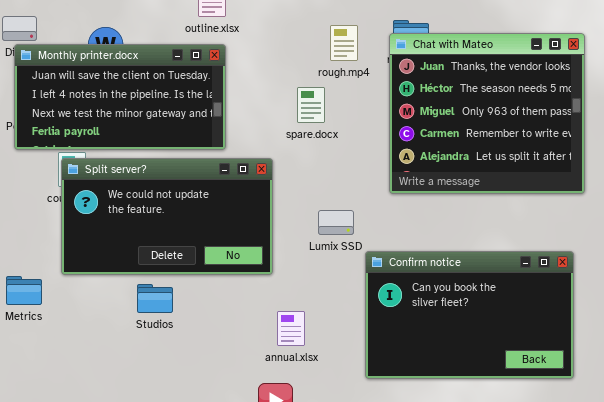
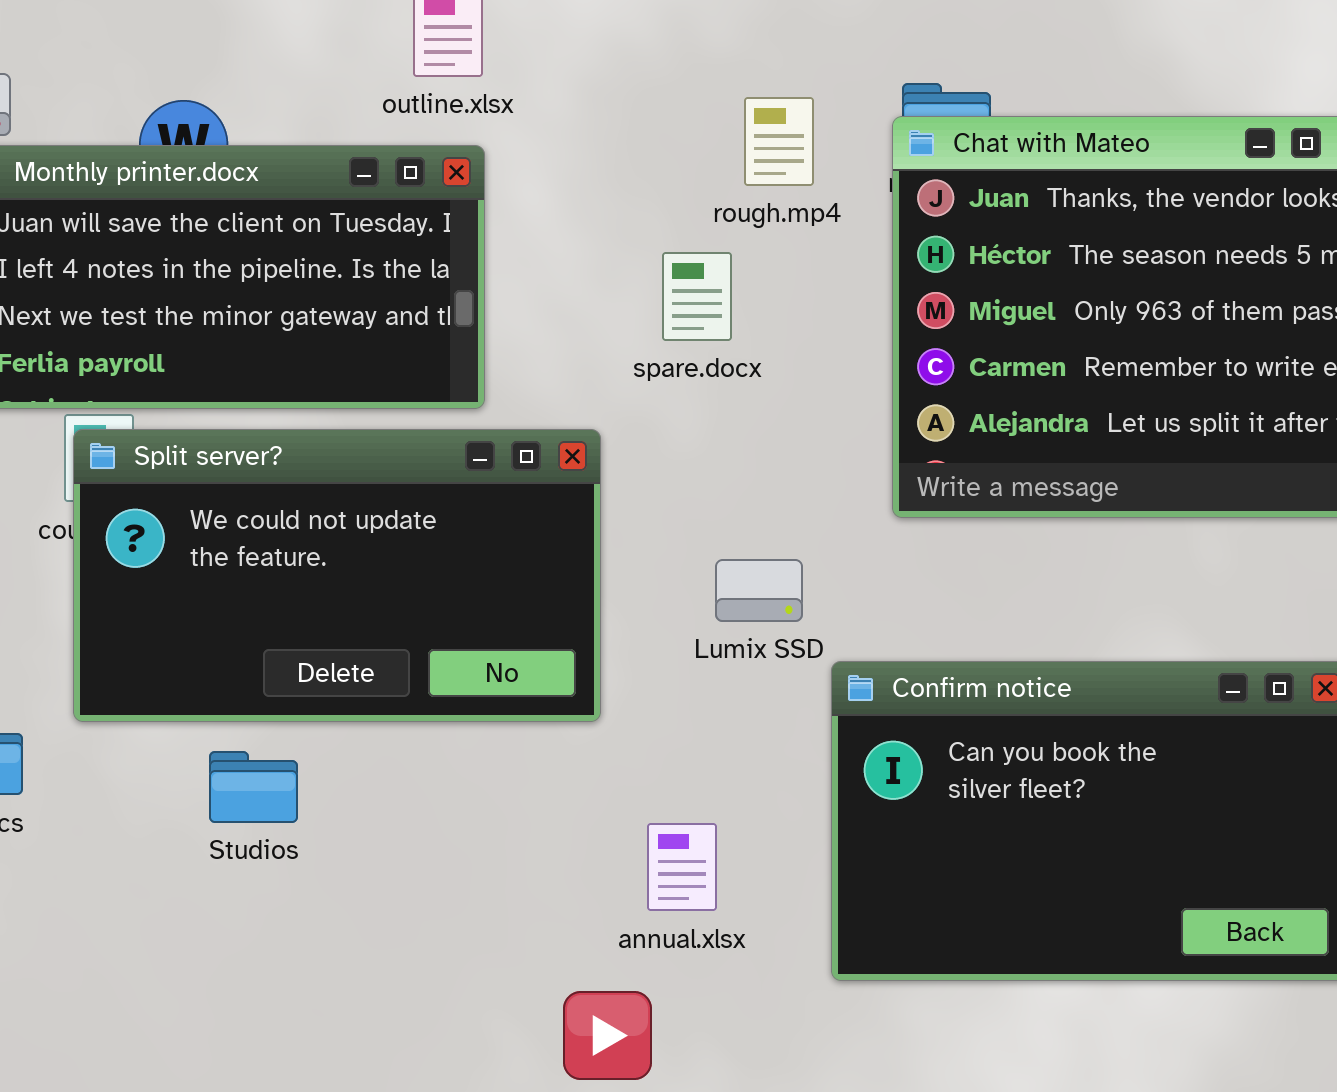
Studios: [137,284,173,313] -> [209,751,298,823], moved
annual.xlsx: [277,311,305,346] -> [647,823,717,911], moved

